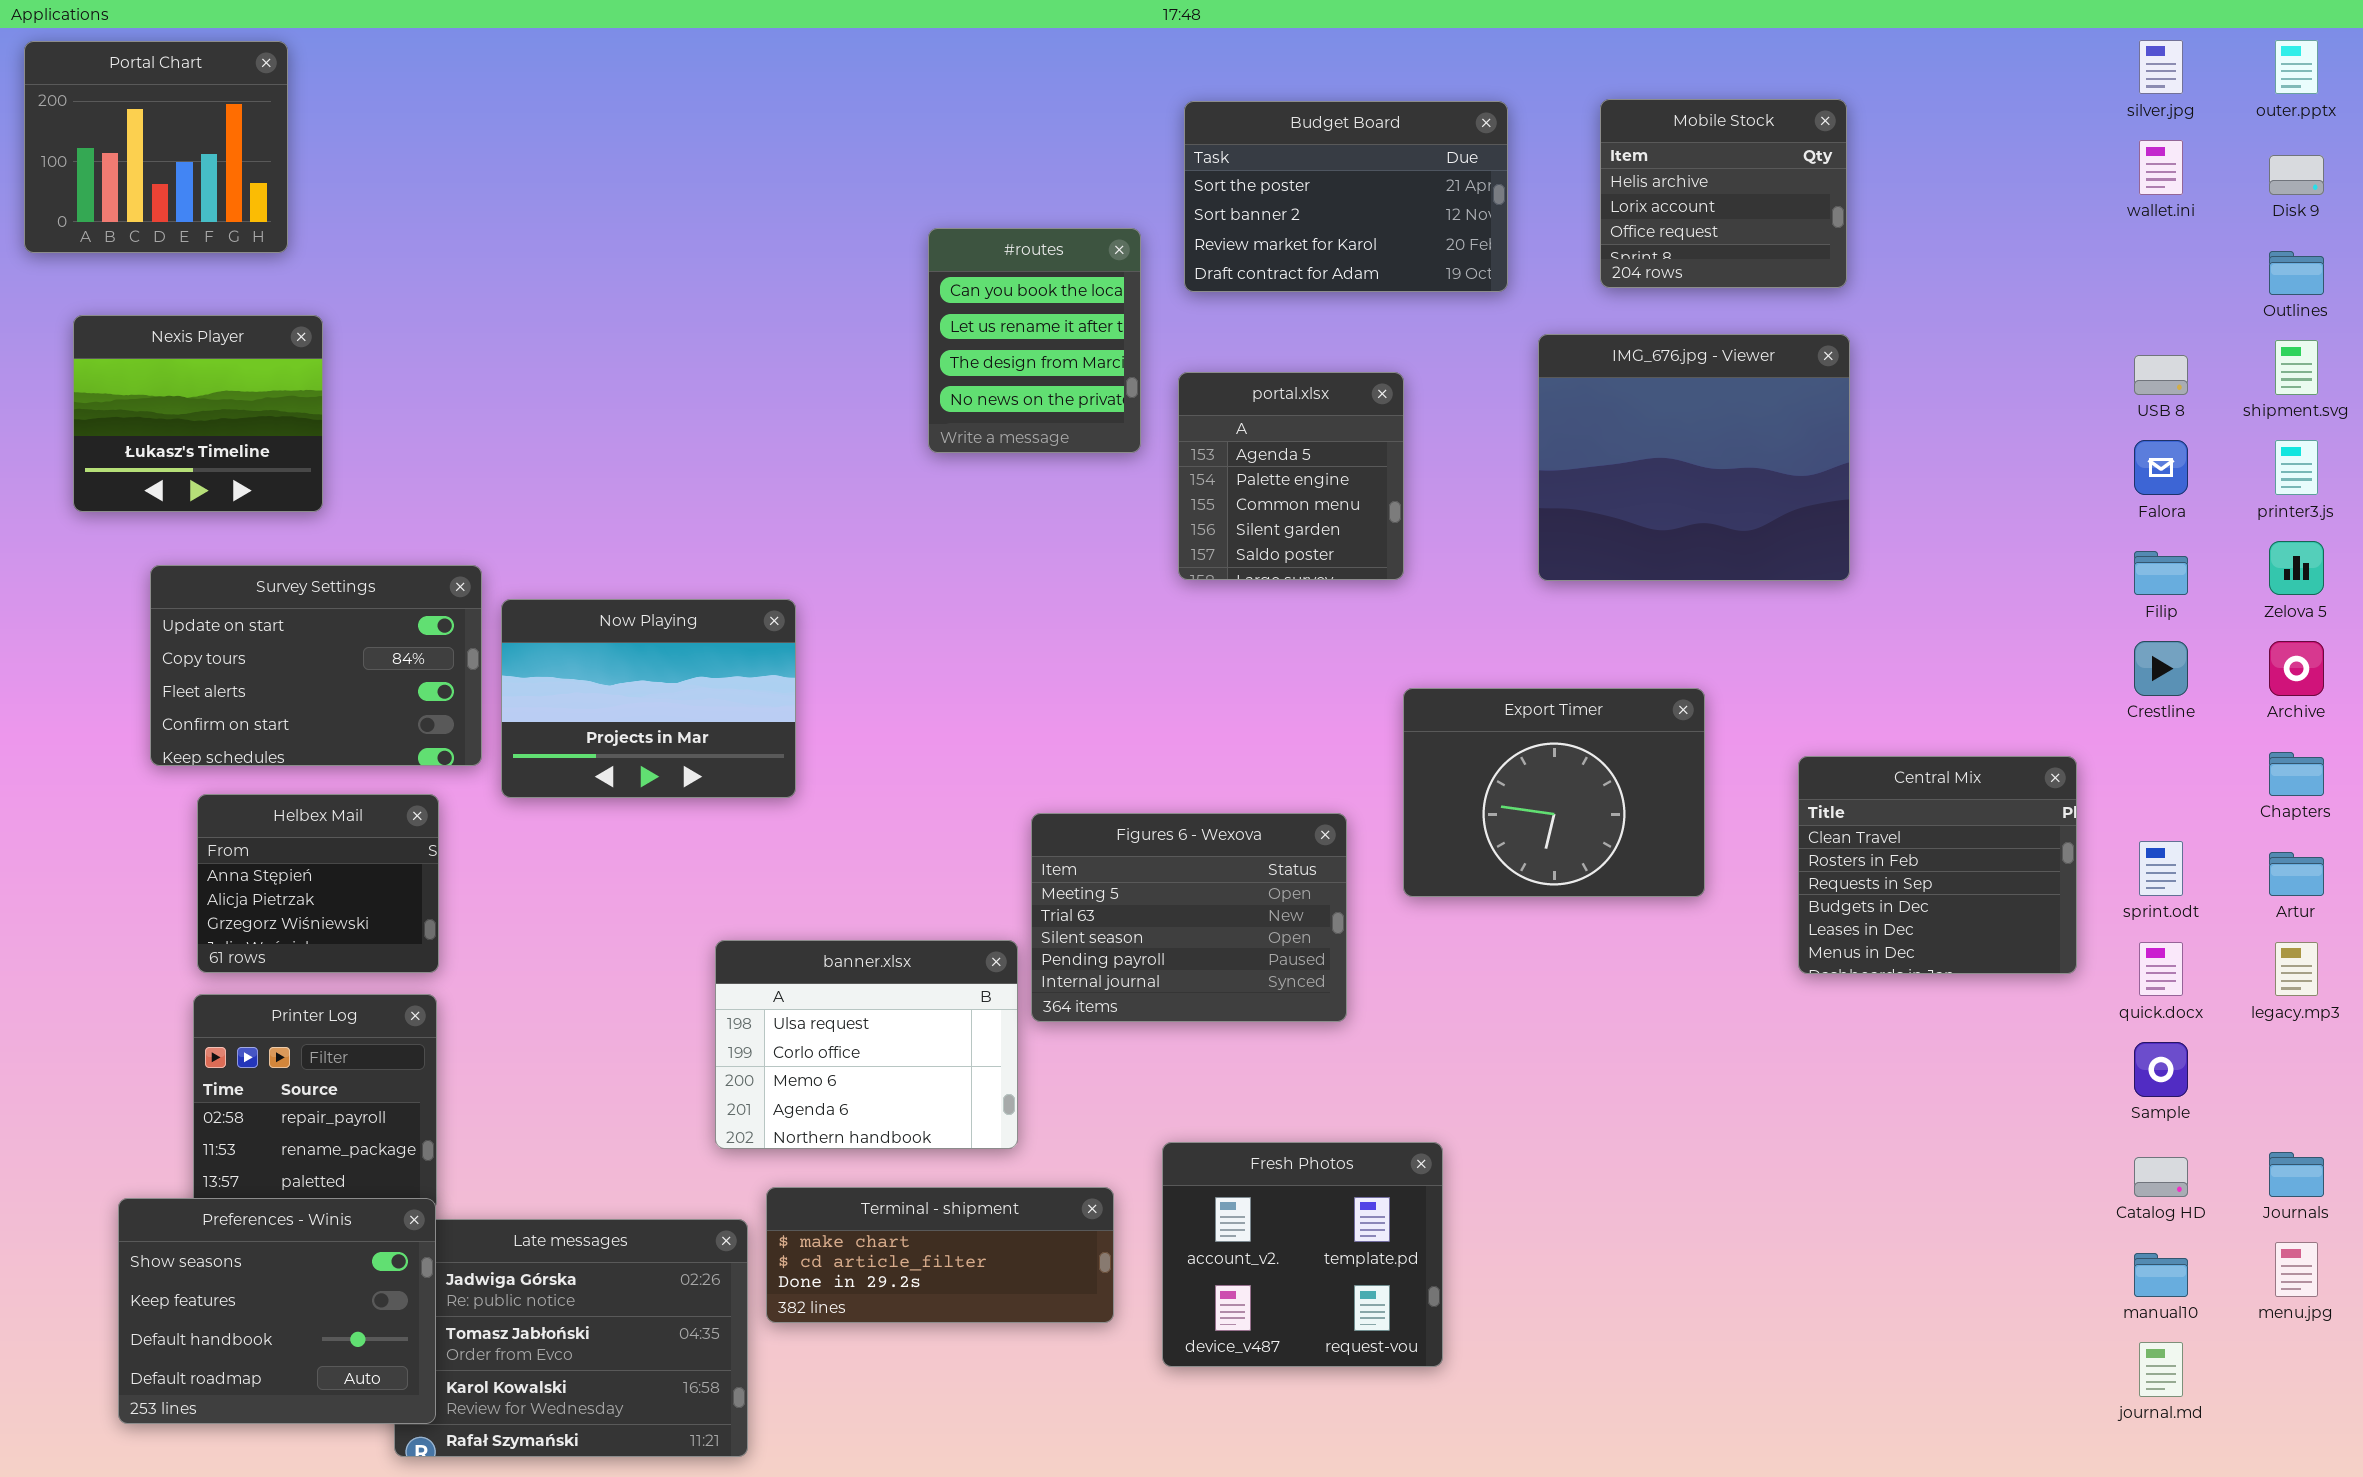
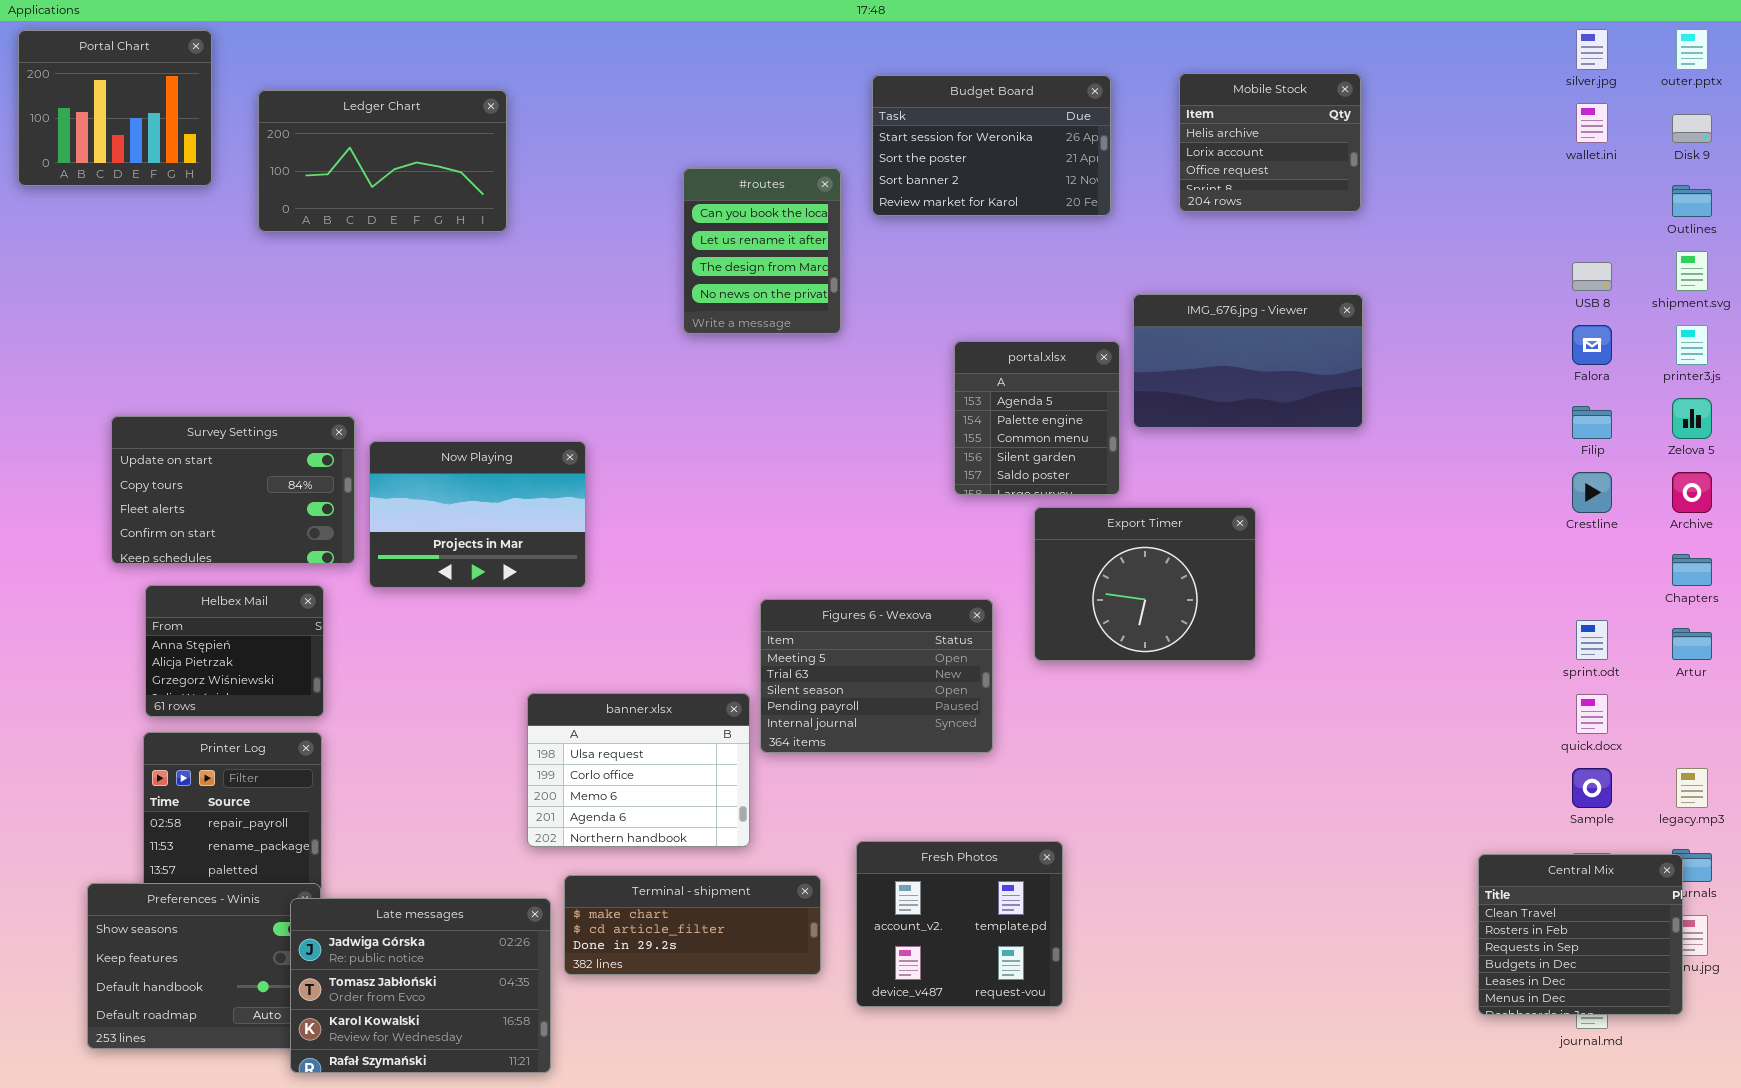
Budget Board: [1184,101,1508,292] -> [872,75,1111,216], scrolled up 1 row
Ledger Chart: none -> [258,90,507,232], opened
Nexis Player: [73,315,323,512] -> none, closed
IMG_676.jpg - Viewer: [1538,334,1850,581] -> [1133,294,1363,428], resized
portal.xlsx: [1178,372,1404,580] -> [954,341,1120,495], moved
Central Mix: [1798,756,2077,974] -> [1478,854,1683,1015], moved
legacy.mp3: [2275,942,2318,996] -> [1676,768,1708,808], moved
Late messages: [394,1219,748,1457] -> [290,898,551,1073], raised

